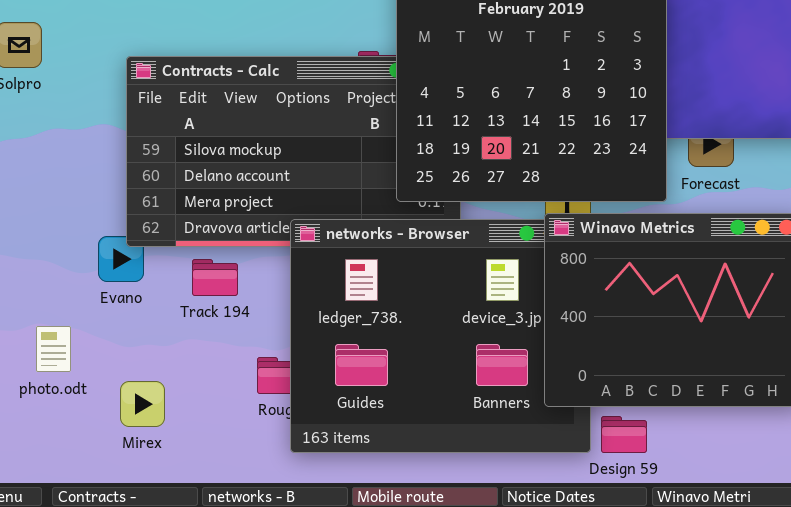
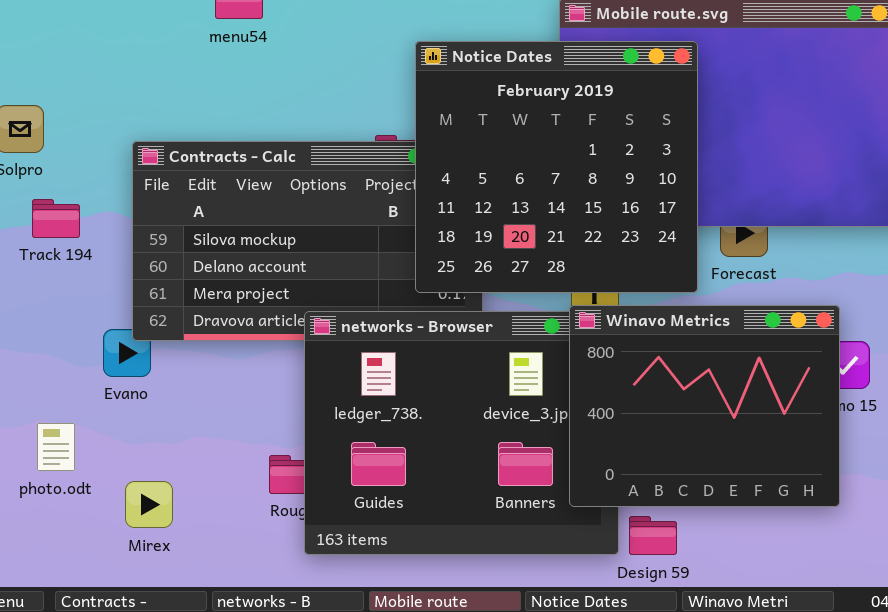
Track 194: [192,259,238,296] -> [32,199,80,238], moved

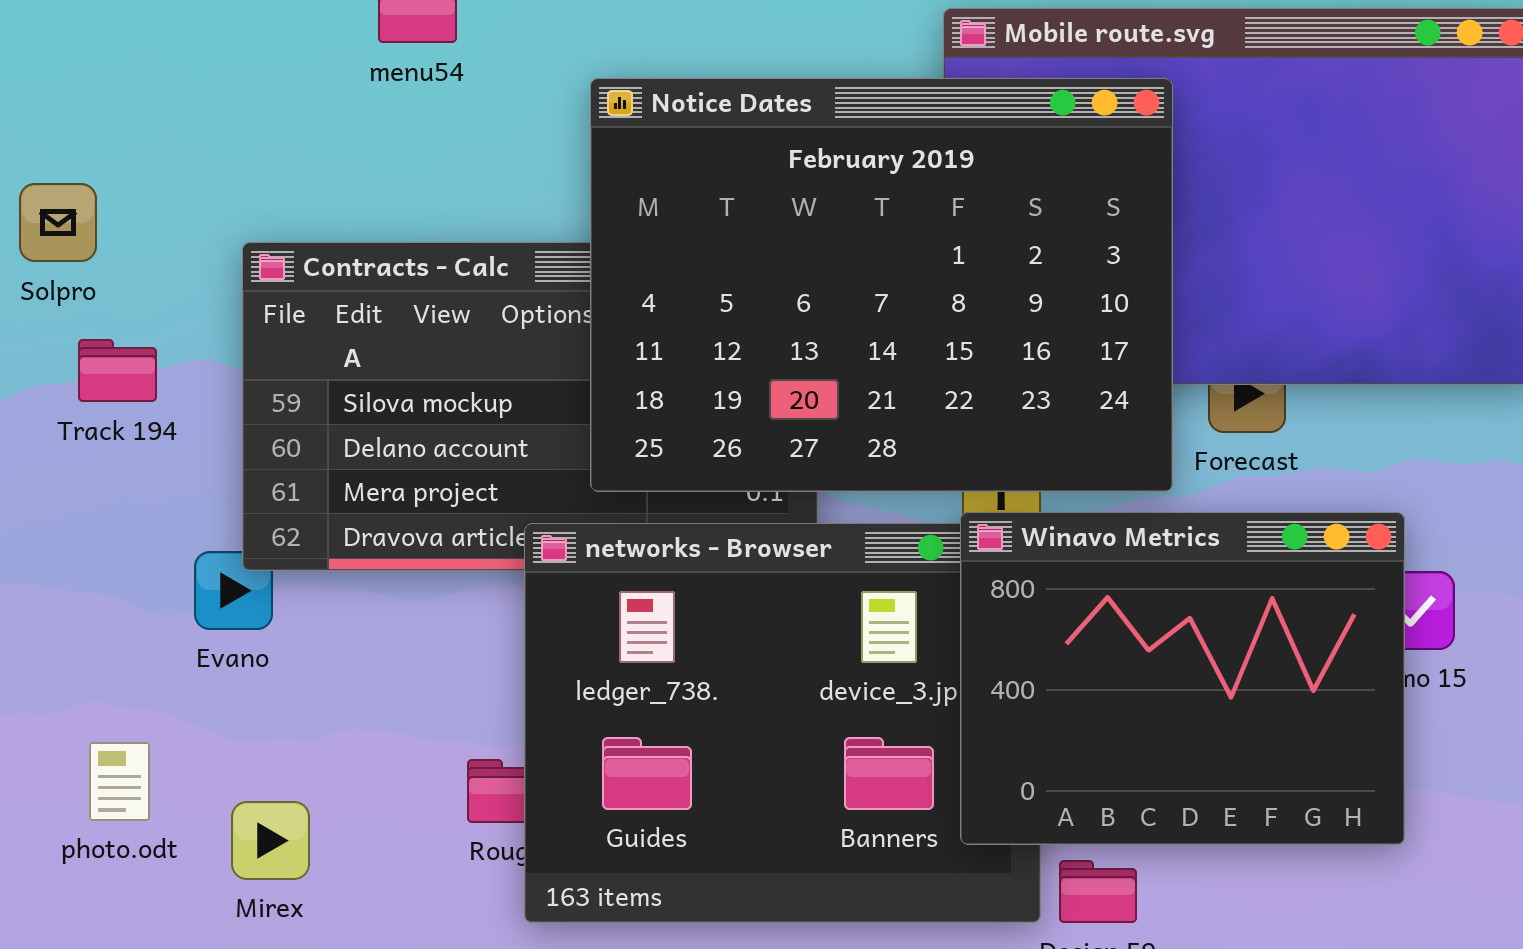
Notice Dates: [415,41,698,293] -> [590,78,1173,492], resized
photo.odt: [37,423,75,471] -> [89,742,150,821], moved

